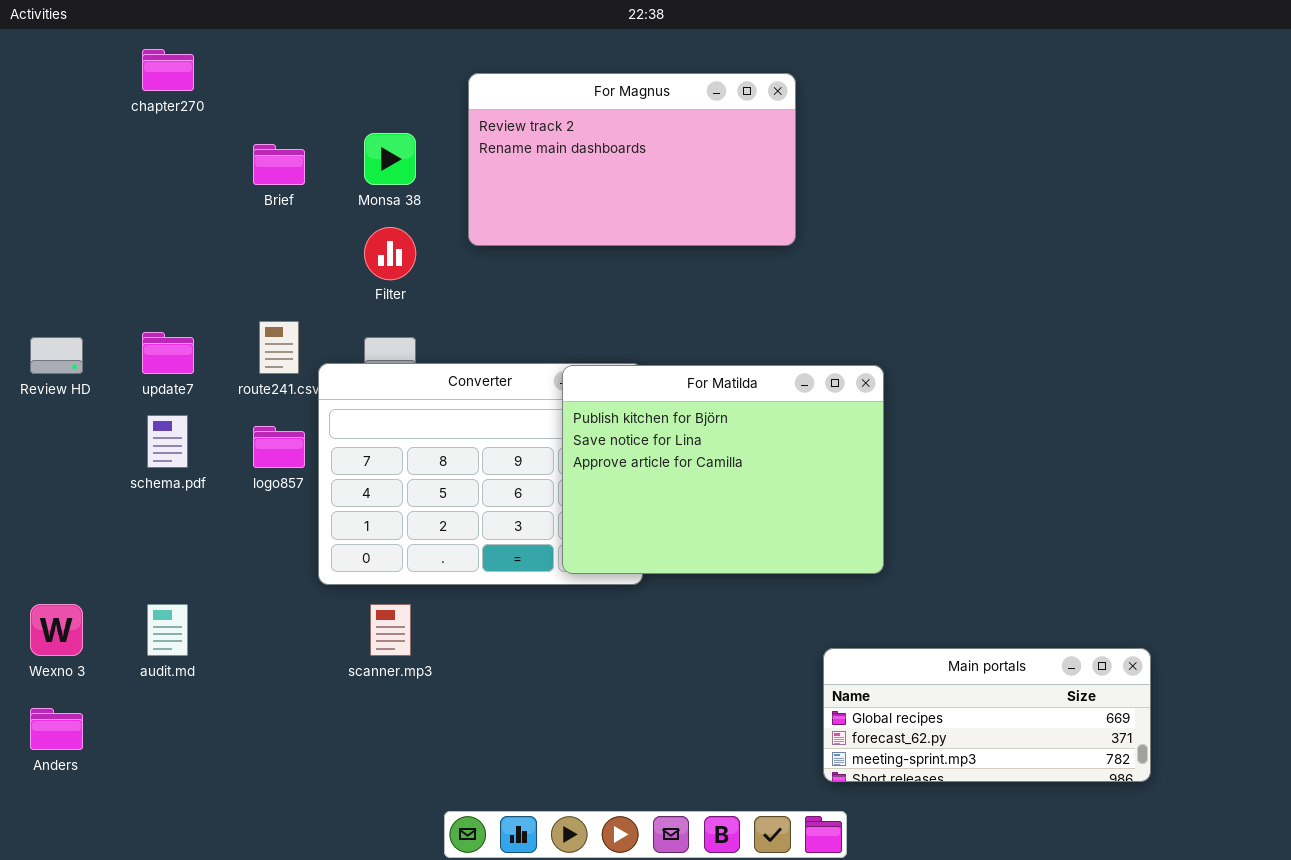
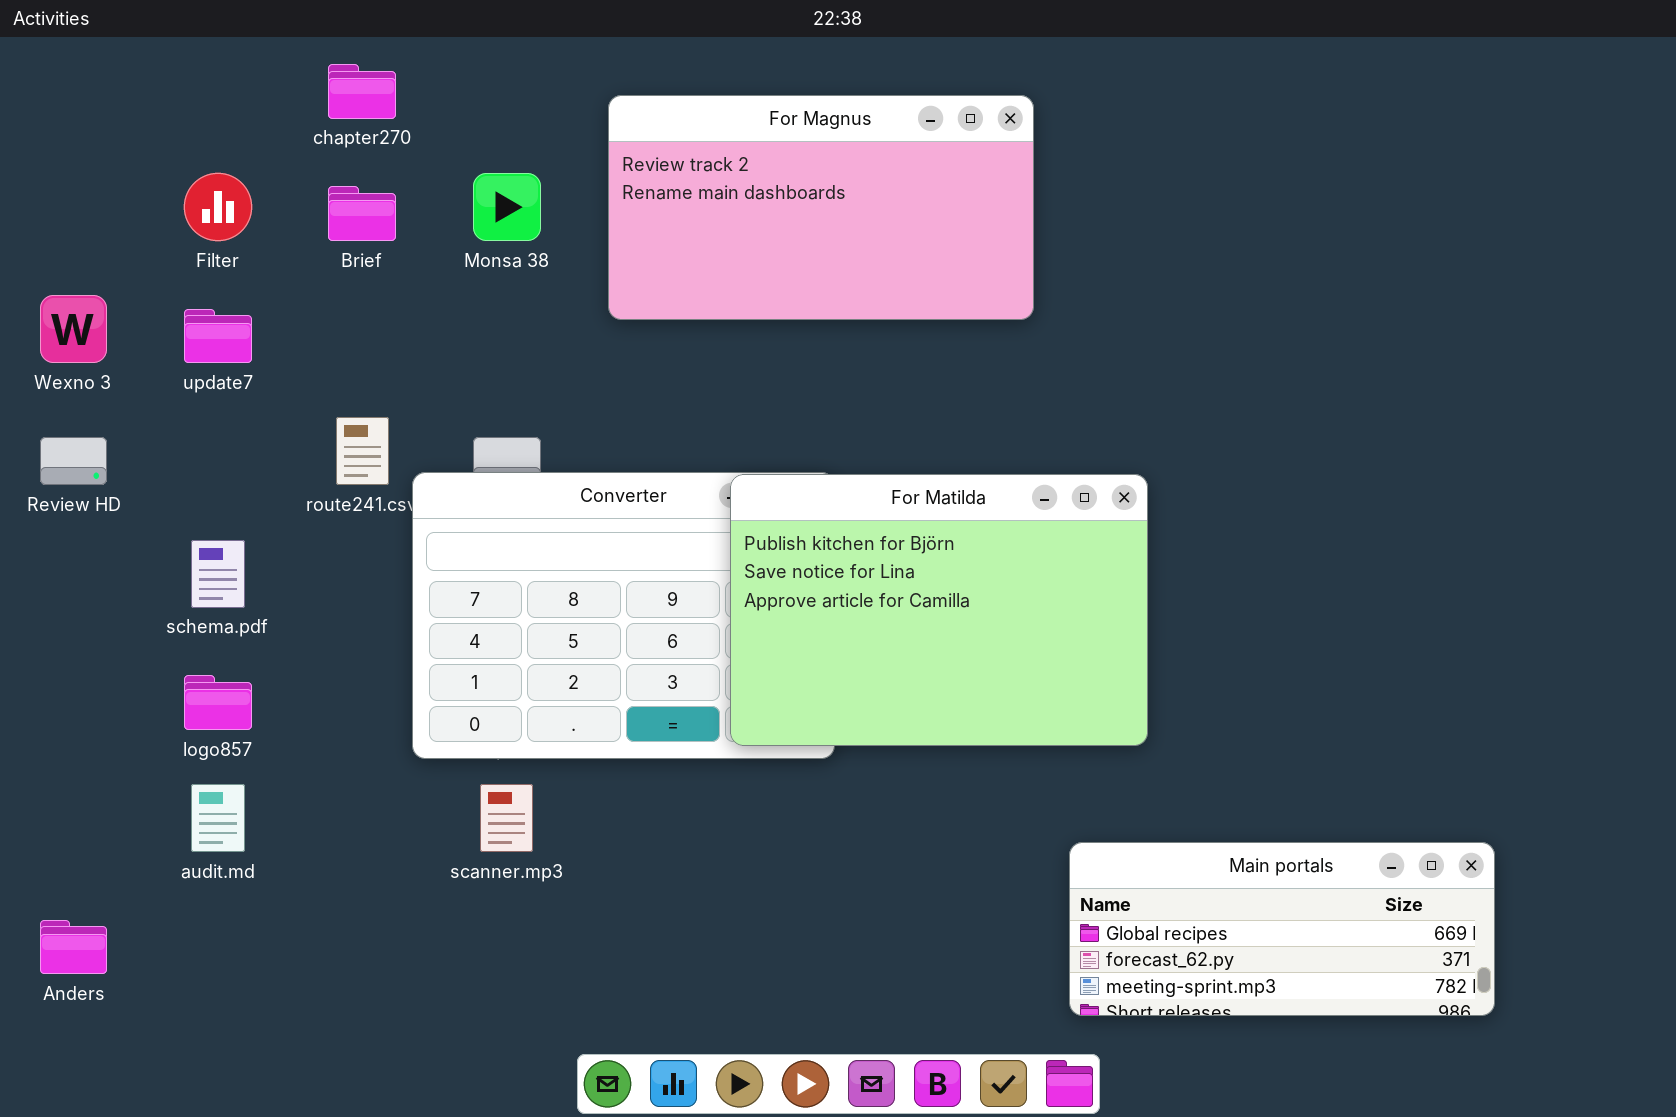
chapter270: [142,49,194,91] -> [328,64,396,119], moved
Filter: [364,227,416,280] -> [184,173,252,241], moved
update7: [142,332,194,374] -> [184,309,252,363], moved
logo857: [253,426,305,468] -> [184,675,252,730], moved
Wexno 3: [30,604,83,656] -> [40,295,107,363], moved

